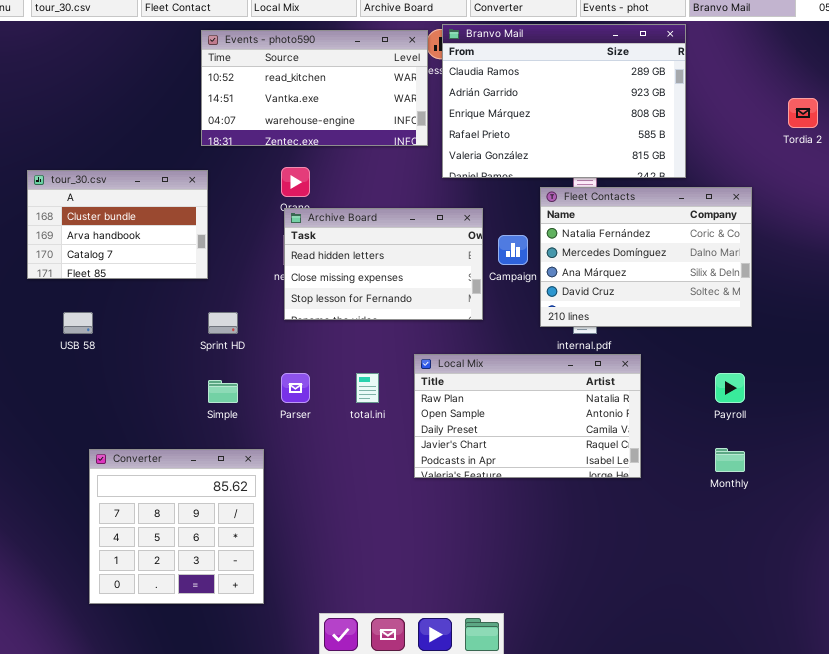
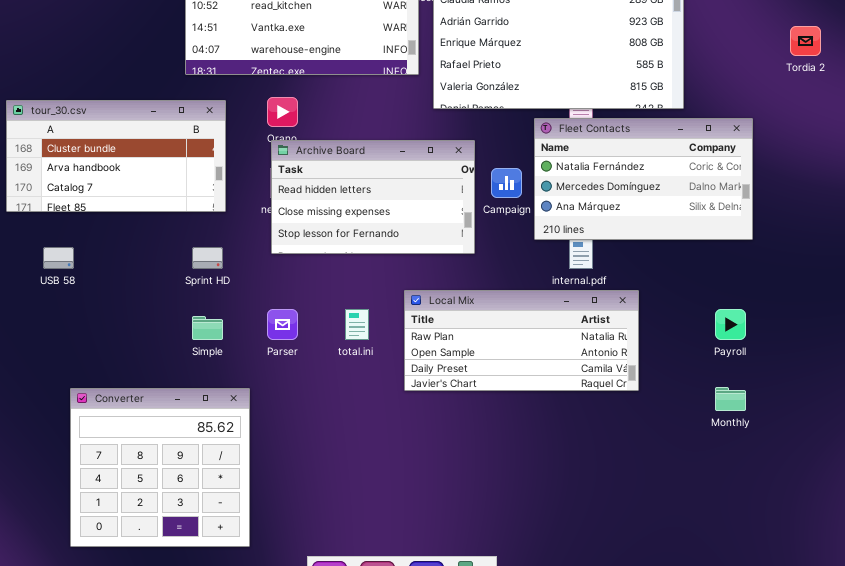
tour_30.csv: [27,170,208,279] -> [6,100,226,212], resized
Fleet Contacts: [540,187,752,327] -> [534,118,753,240], resized
Local Mix: [414,354,641,478] -> [404,290,639,391], resized

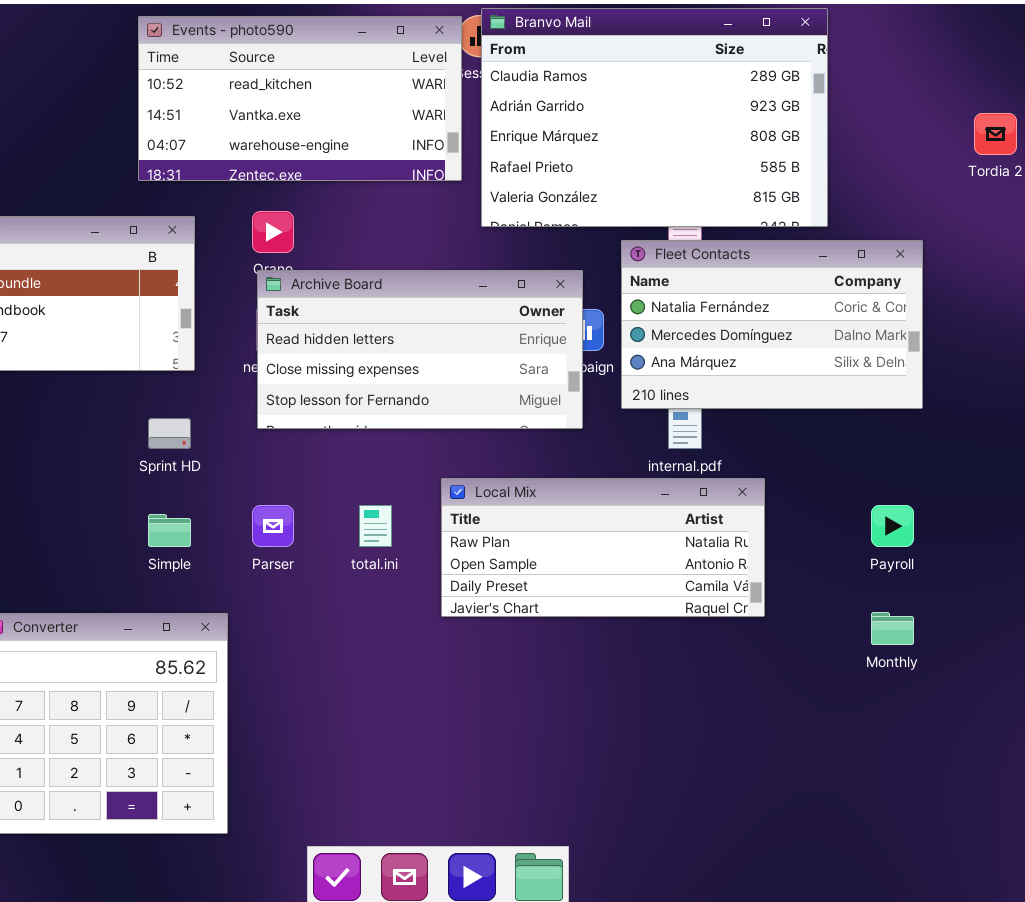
Archive Board: [271,140,475,254] -> [257,270,583,429], resized

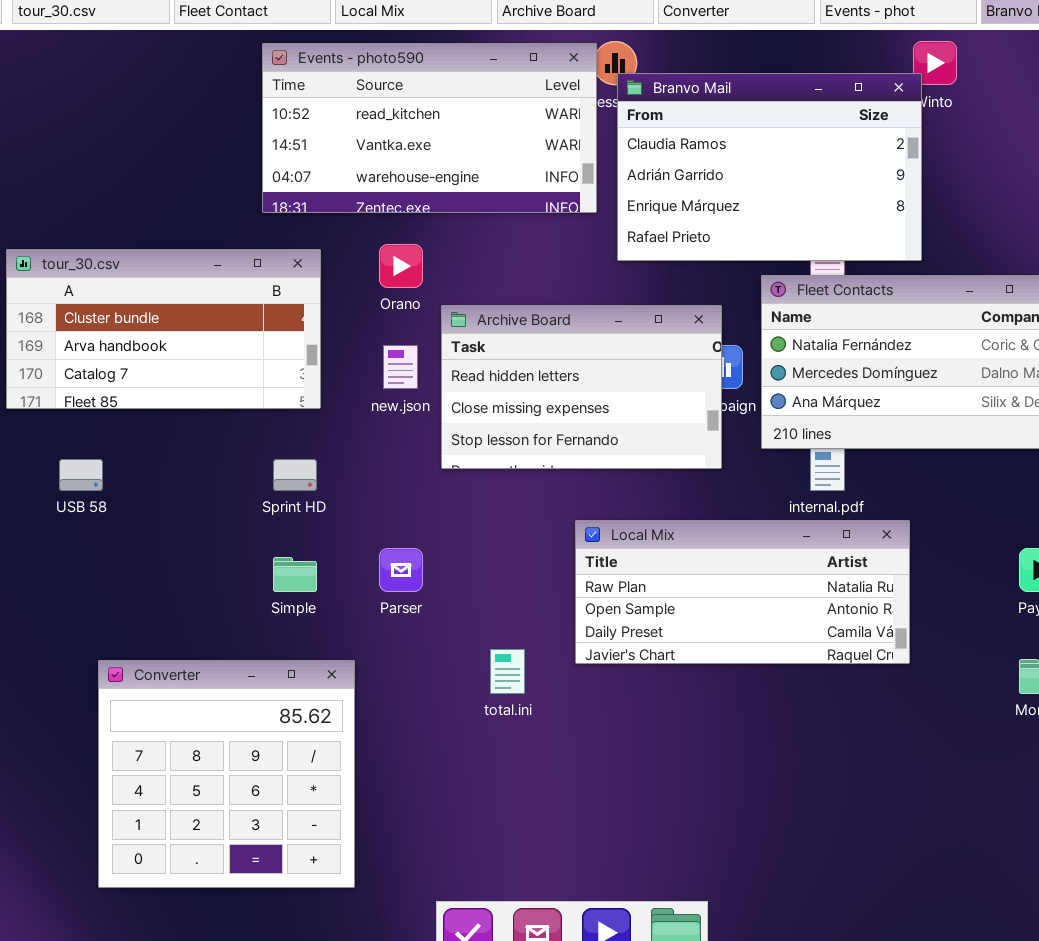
Branvo Mail: [481,8,828,227] -> [617,73,922,261], resized
Archive Board: [257,270,583,429] -> [441,305,722,469], resized
total.ini: [359,505,392,547] -> [490,649,525,694], moved

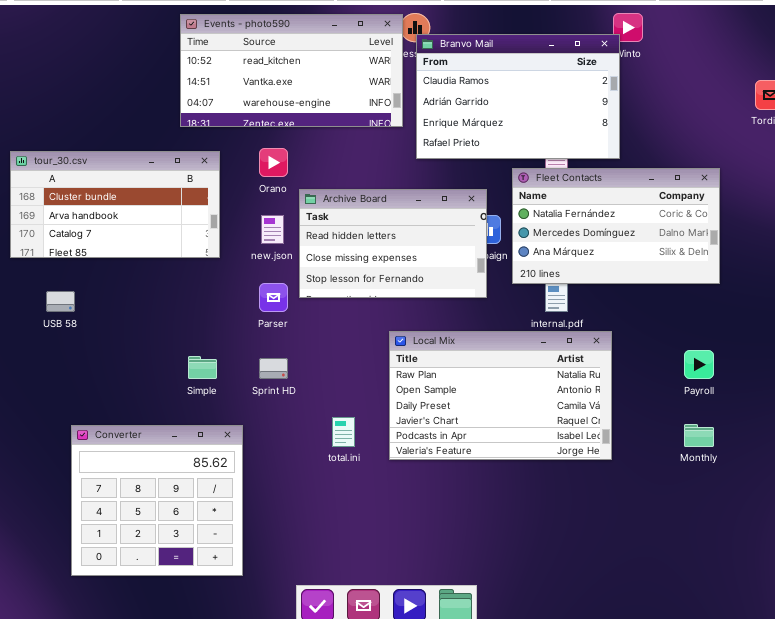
Sprint HD: [273,459,317,491] -> [259,358,288,379], moved
Local Mix: [575,520,910,664] -> [389,331,612,460], resized
Parser: [379,548,423,592] -> [259,283,288,312], moved

